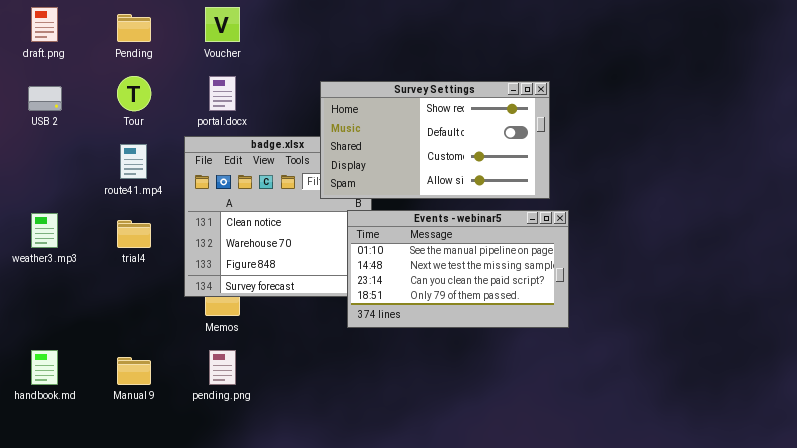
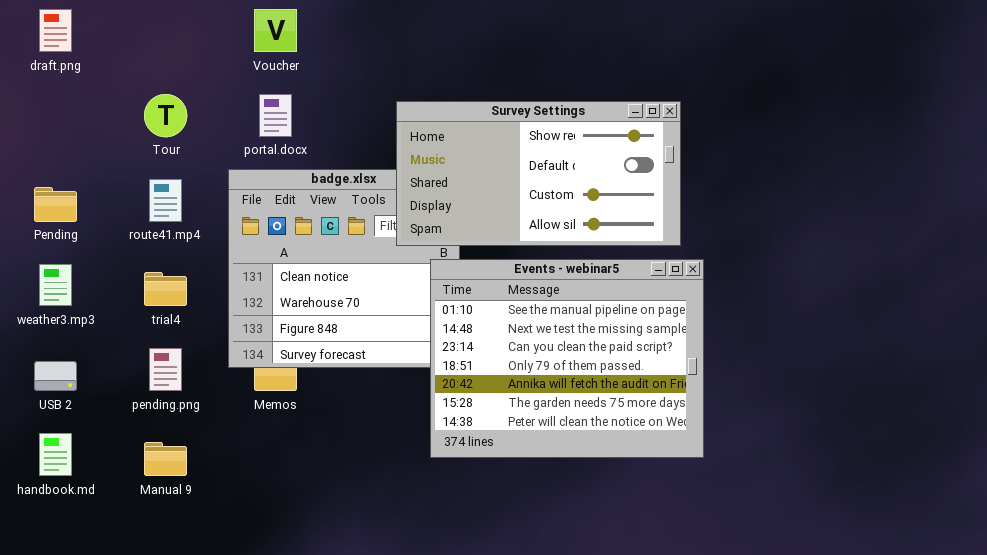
Pending: [117,14,151,42] -> [34,187,77,222], moved
USB 2: [28,86,62,111] -> [34,361,77,391], moved
Events - webinar5: [347,210,569,328] -> [430,259,704,458], resized
pending.png: [209,350,236,385] -> [149,348,182,391], moved

